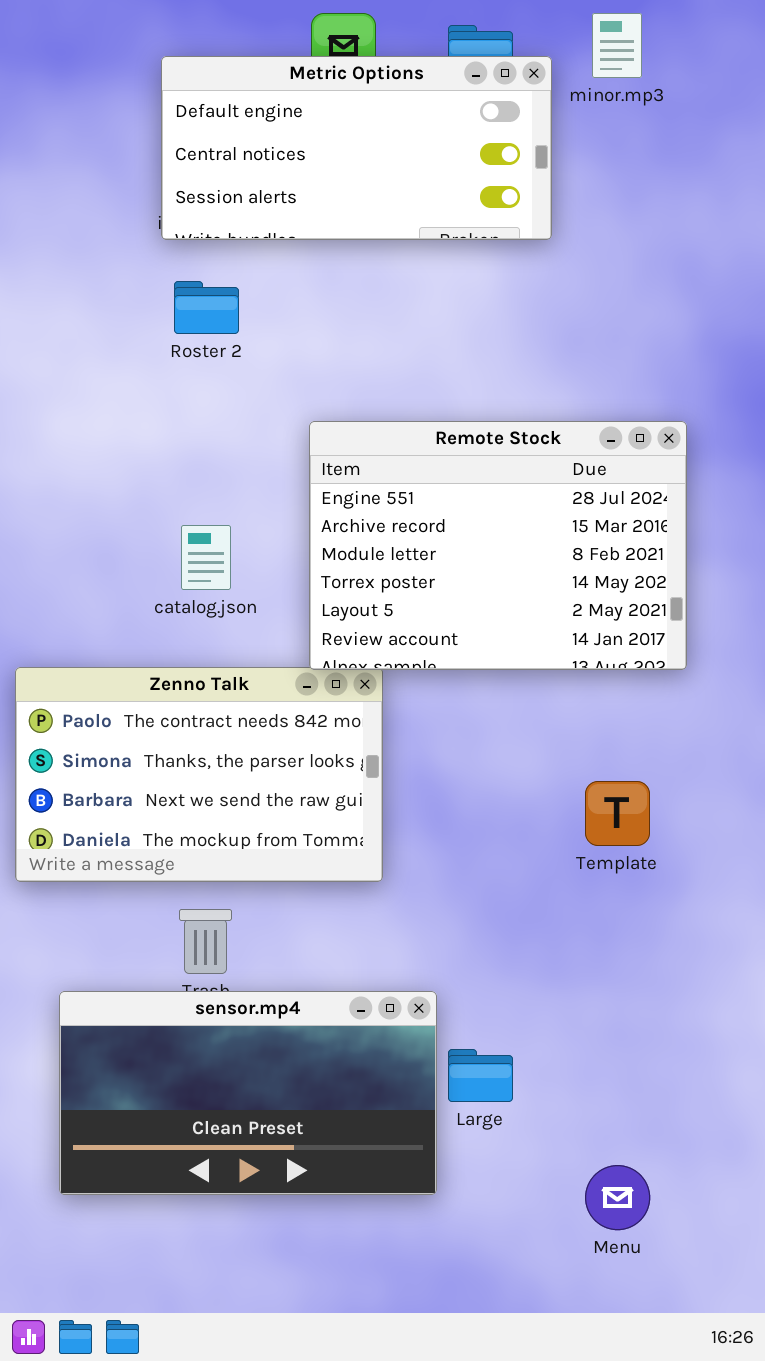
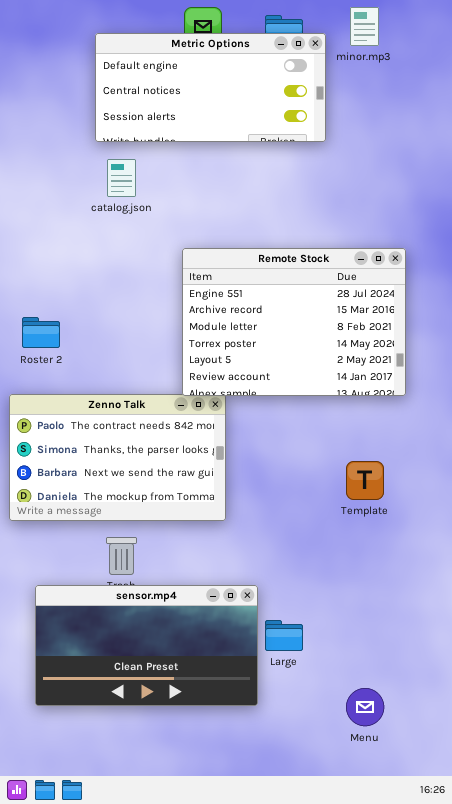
Roster 2: [174,281,239,334] -> [22,317,60,348], moved
catalog.json: [181,525,231,590] -> [107,159,136,197], moved

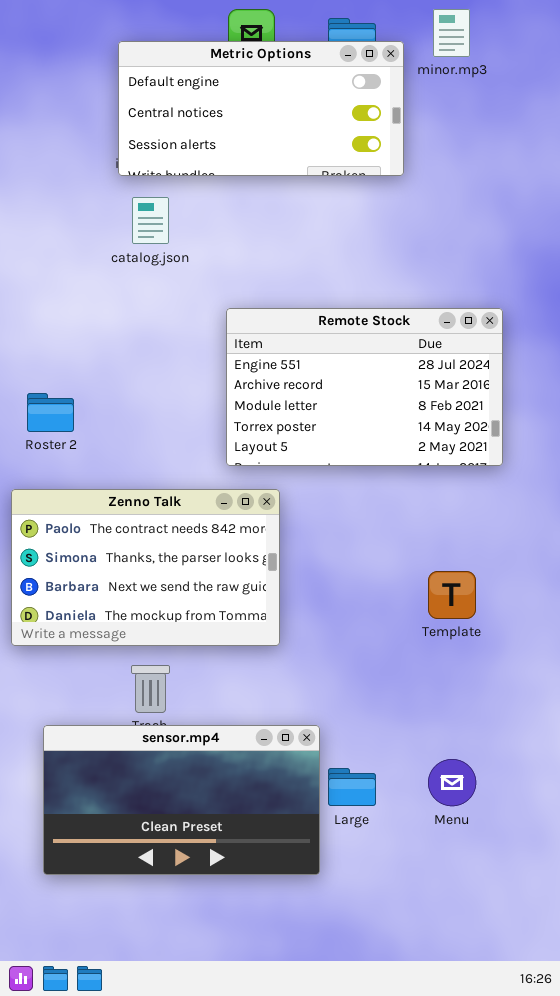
Remote Stock: [182,248,406,396] -> [226,308,503,466], resized
Menu: [346,688,384,726] -> [428,759,476,806], moved

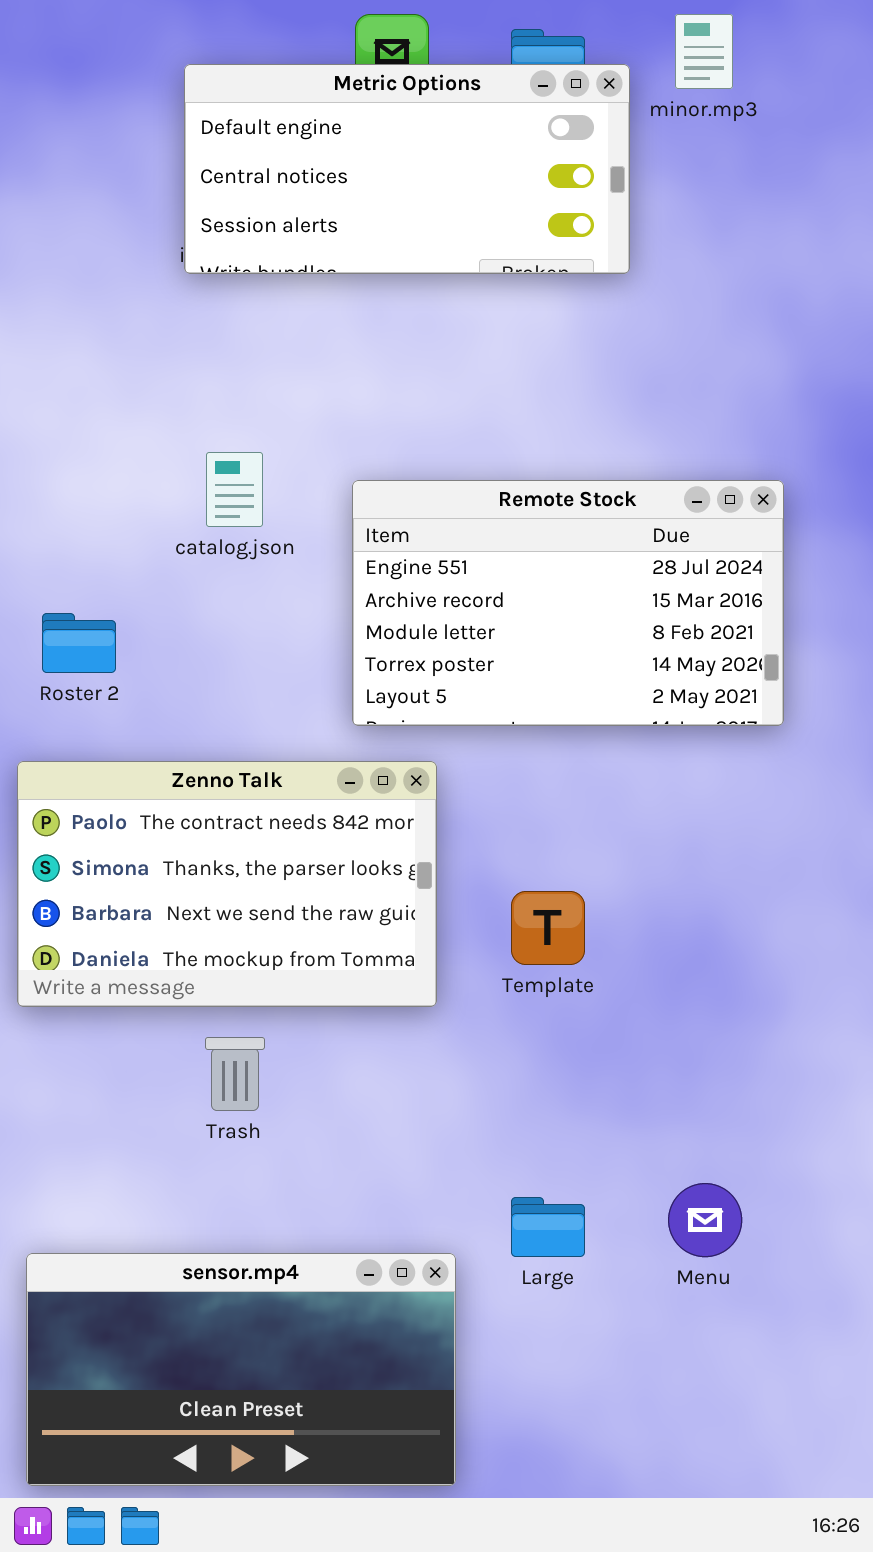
catalog.json: [132,197,169,244] -> [206,452,263,527], moved
Template: [428,571,476,619] -> [511,891,585,965], moved
sensor.mp4: [43,725,320,875] -> [26,1253,456,1486], moved

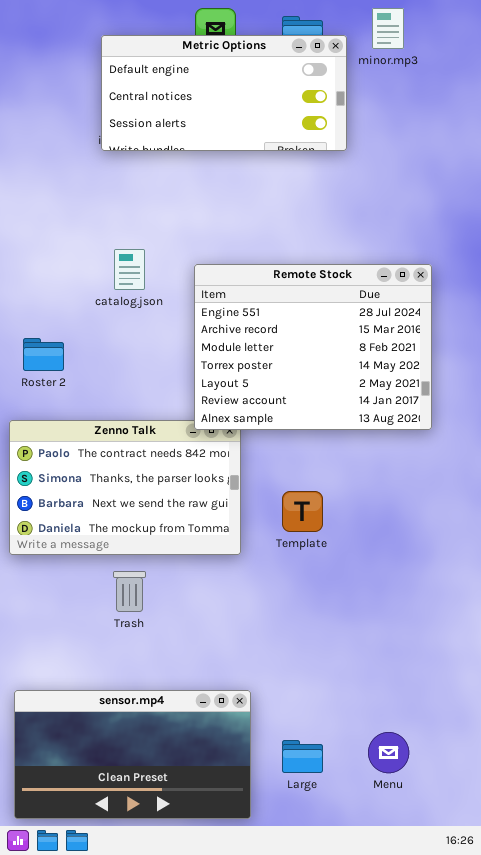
Remote Stock: [352,480,784,726] -> [194,264,432,430], resized
Menu: [668,1183,742,1257] -> [368,732,409,773], moved
Large: [511,1197,585,1257] -> [282,740,323,773], moved

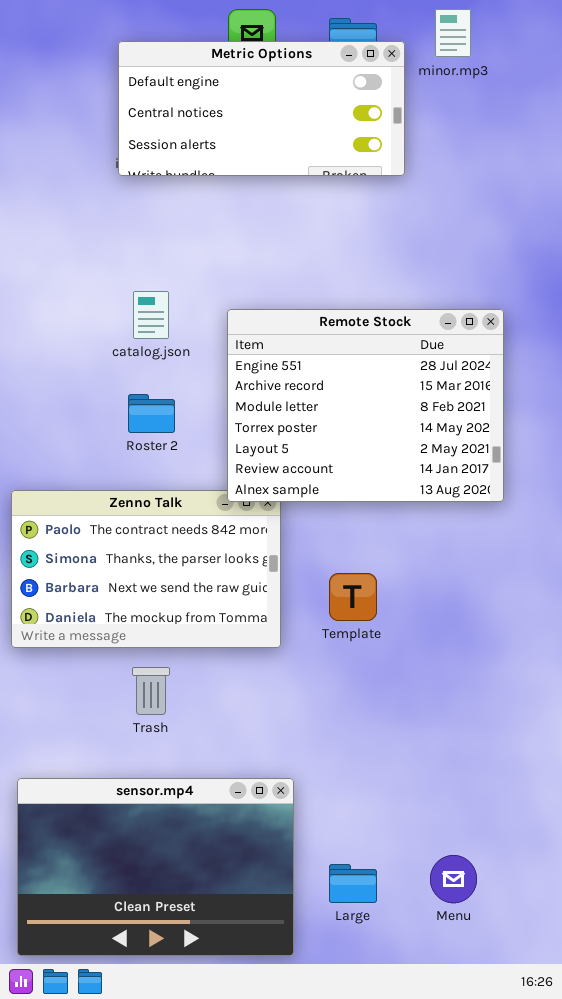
Roster 2: [23,338,64,371] -> [128,394,175,433], moved
sensor.mp4: [14,690,251,819] -> [17,778,294,956], resized

